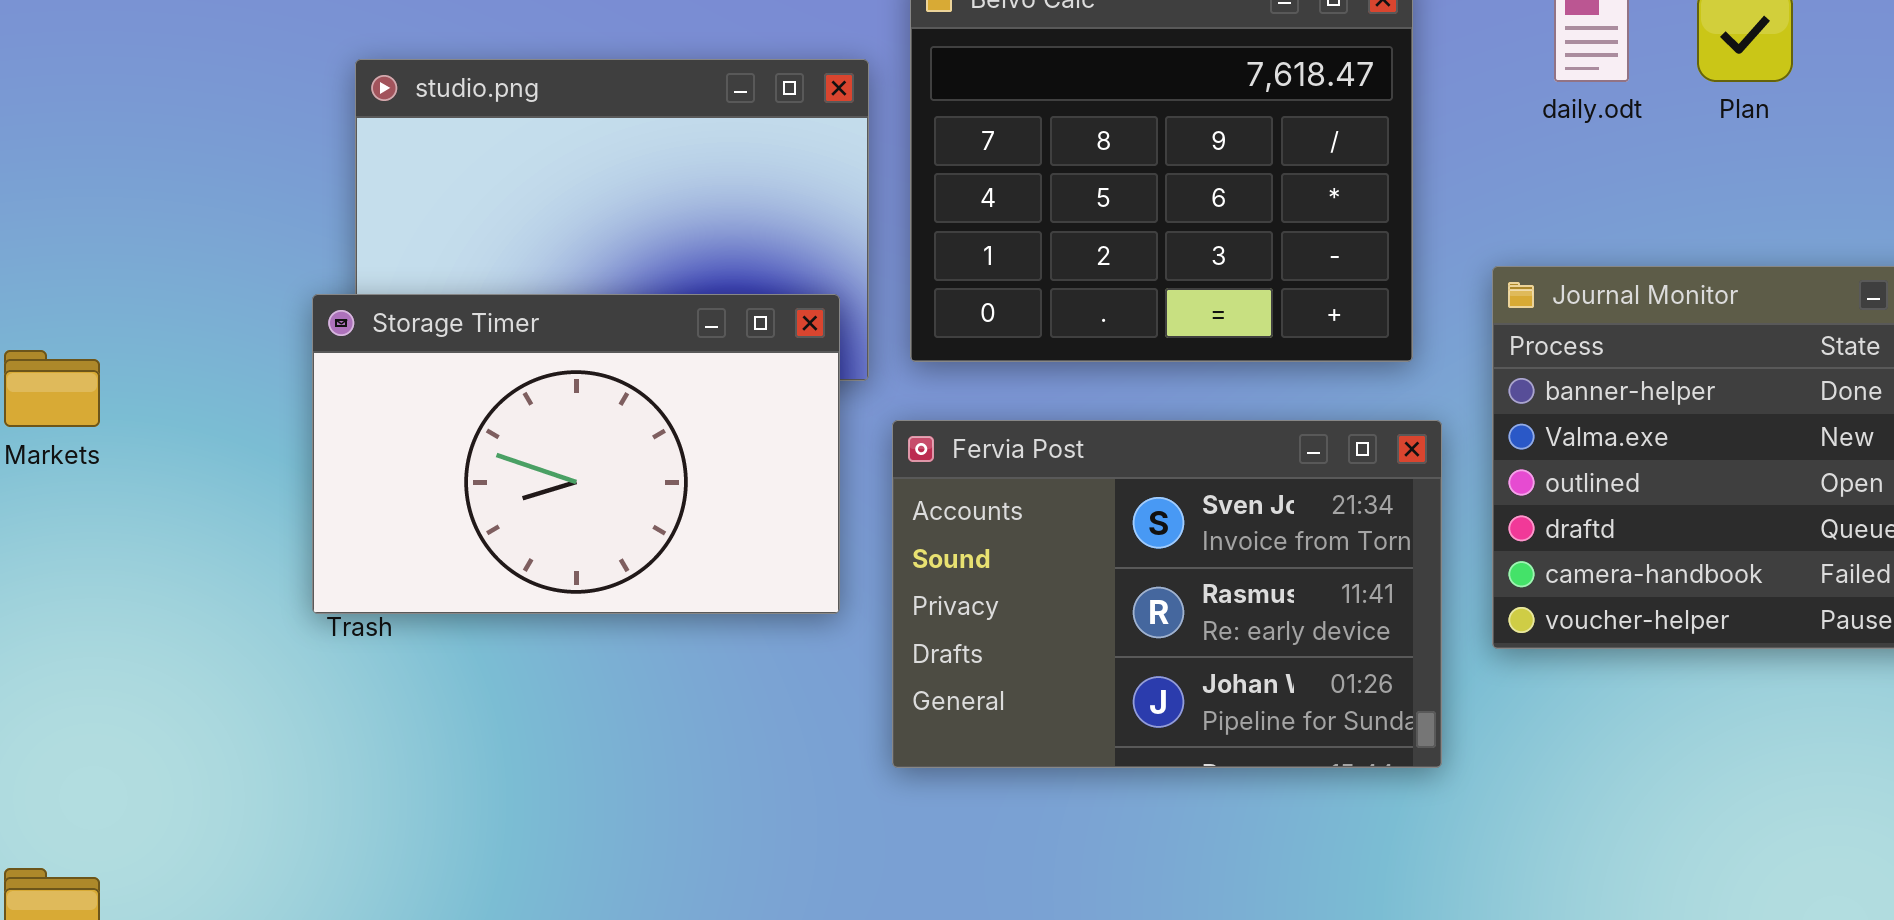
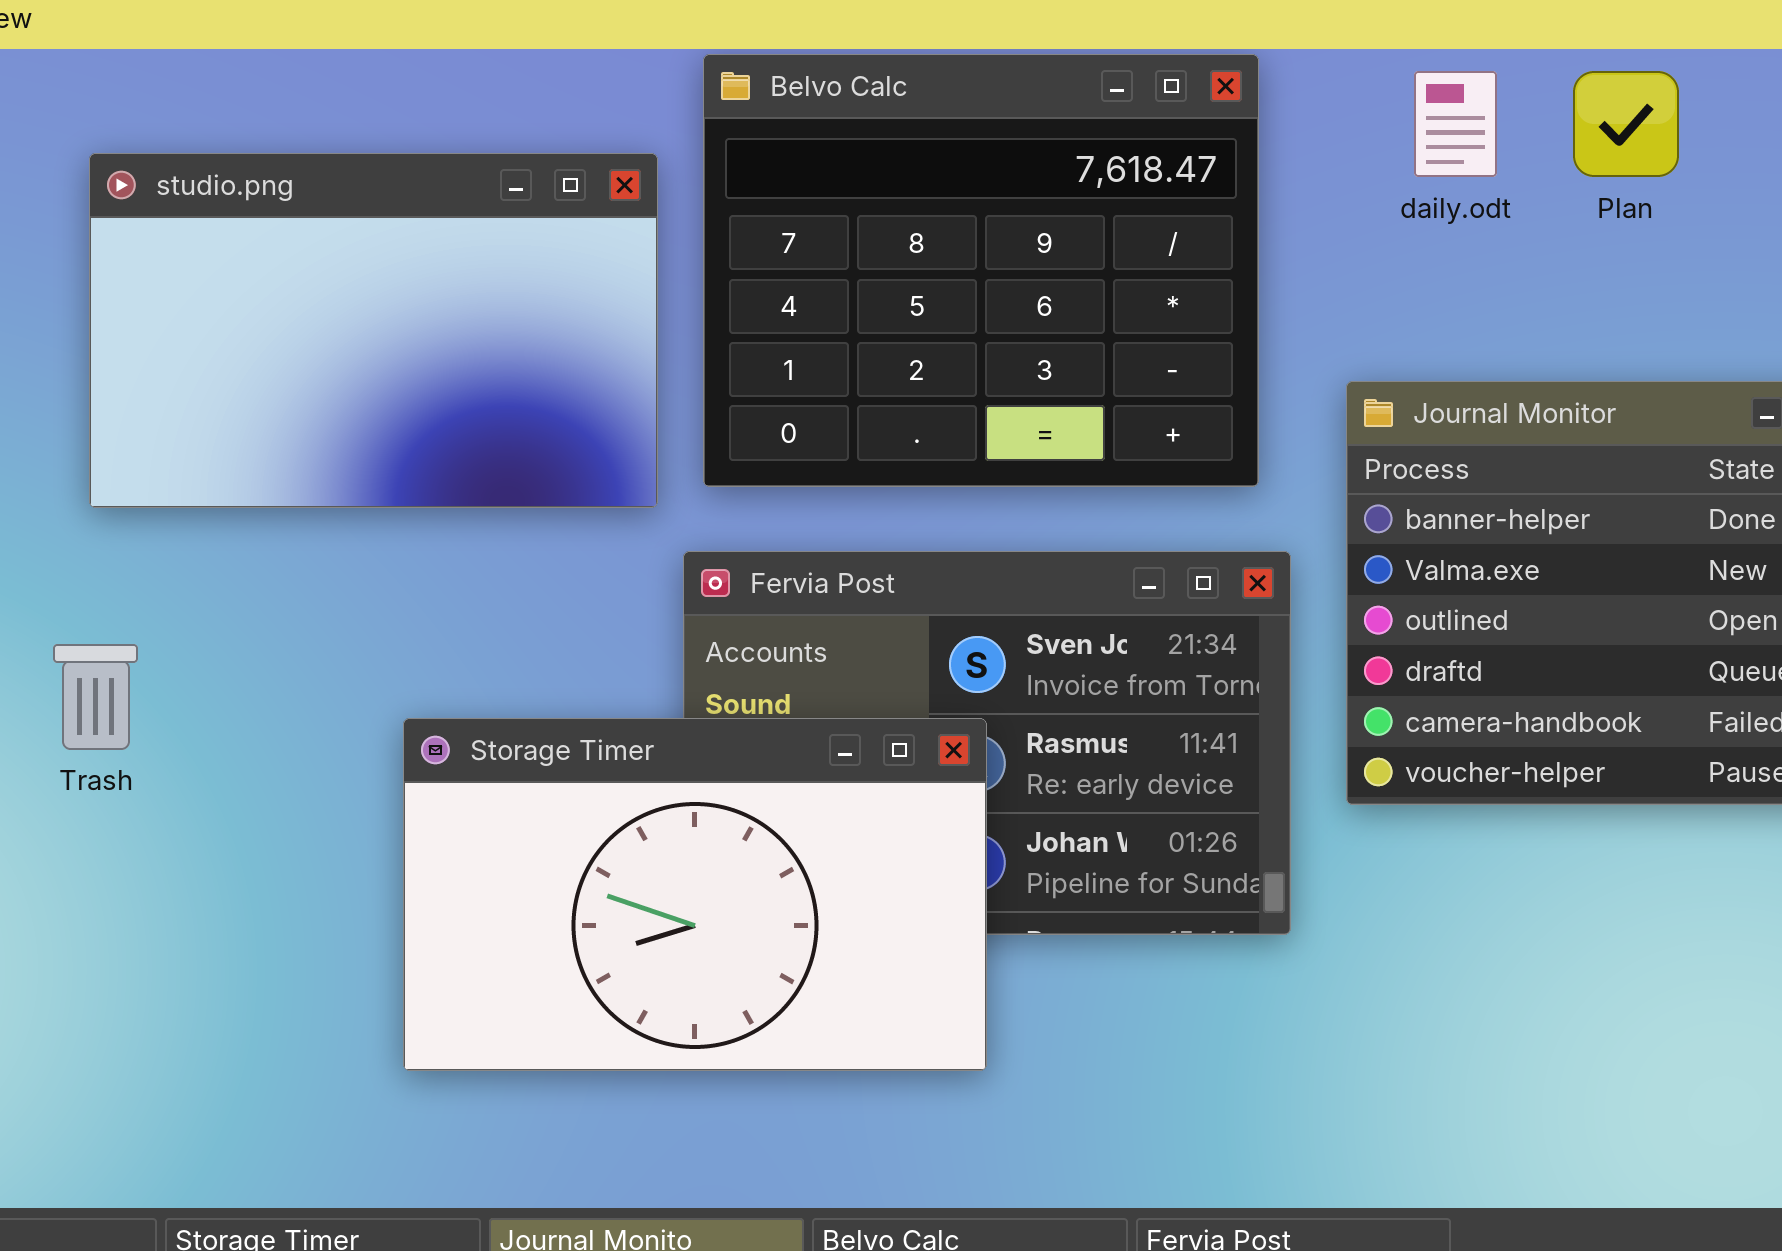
Storage Timer: [312,294,840,614] -> [403,718,987,1071], moved

